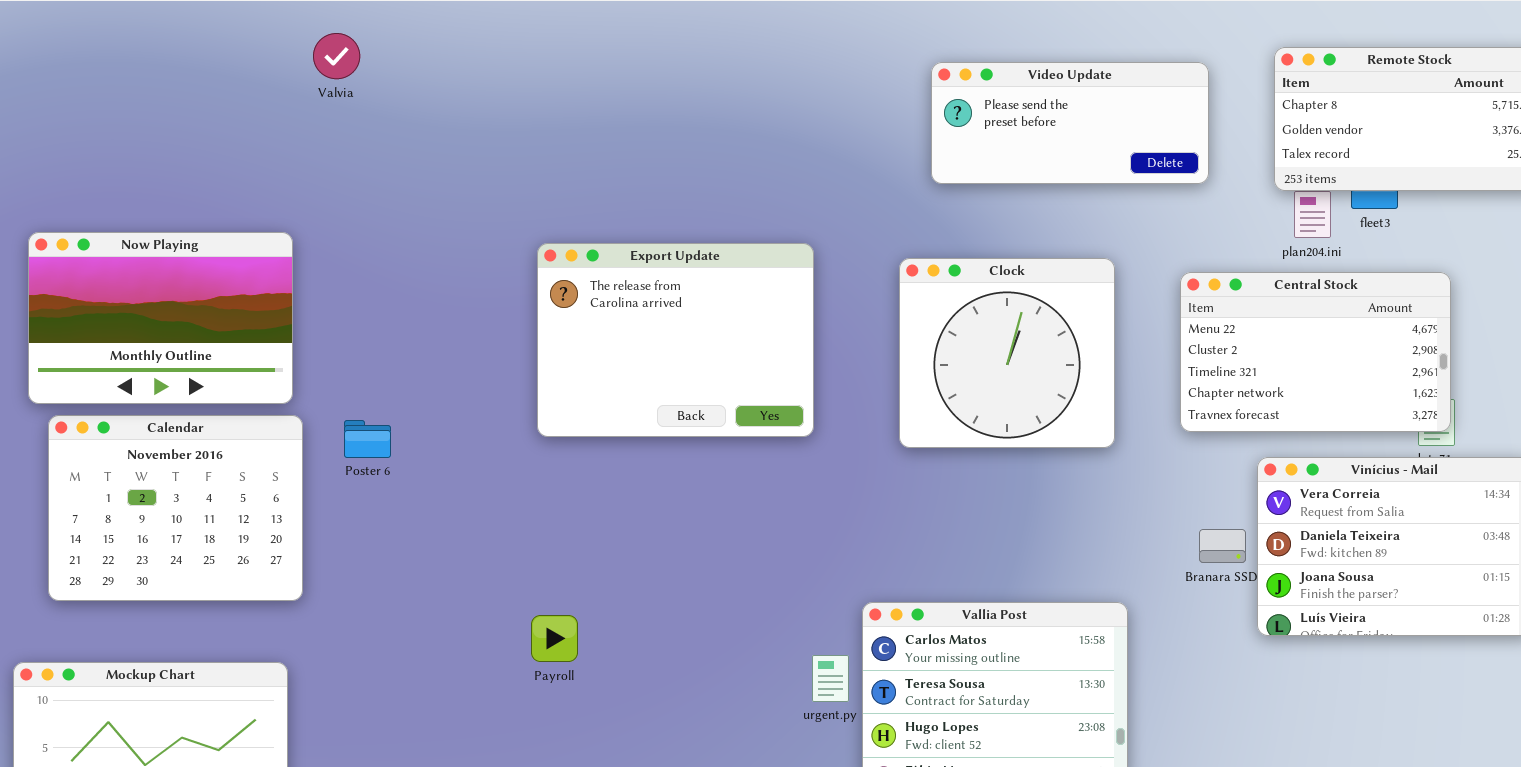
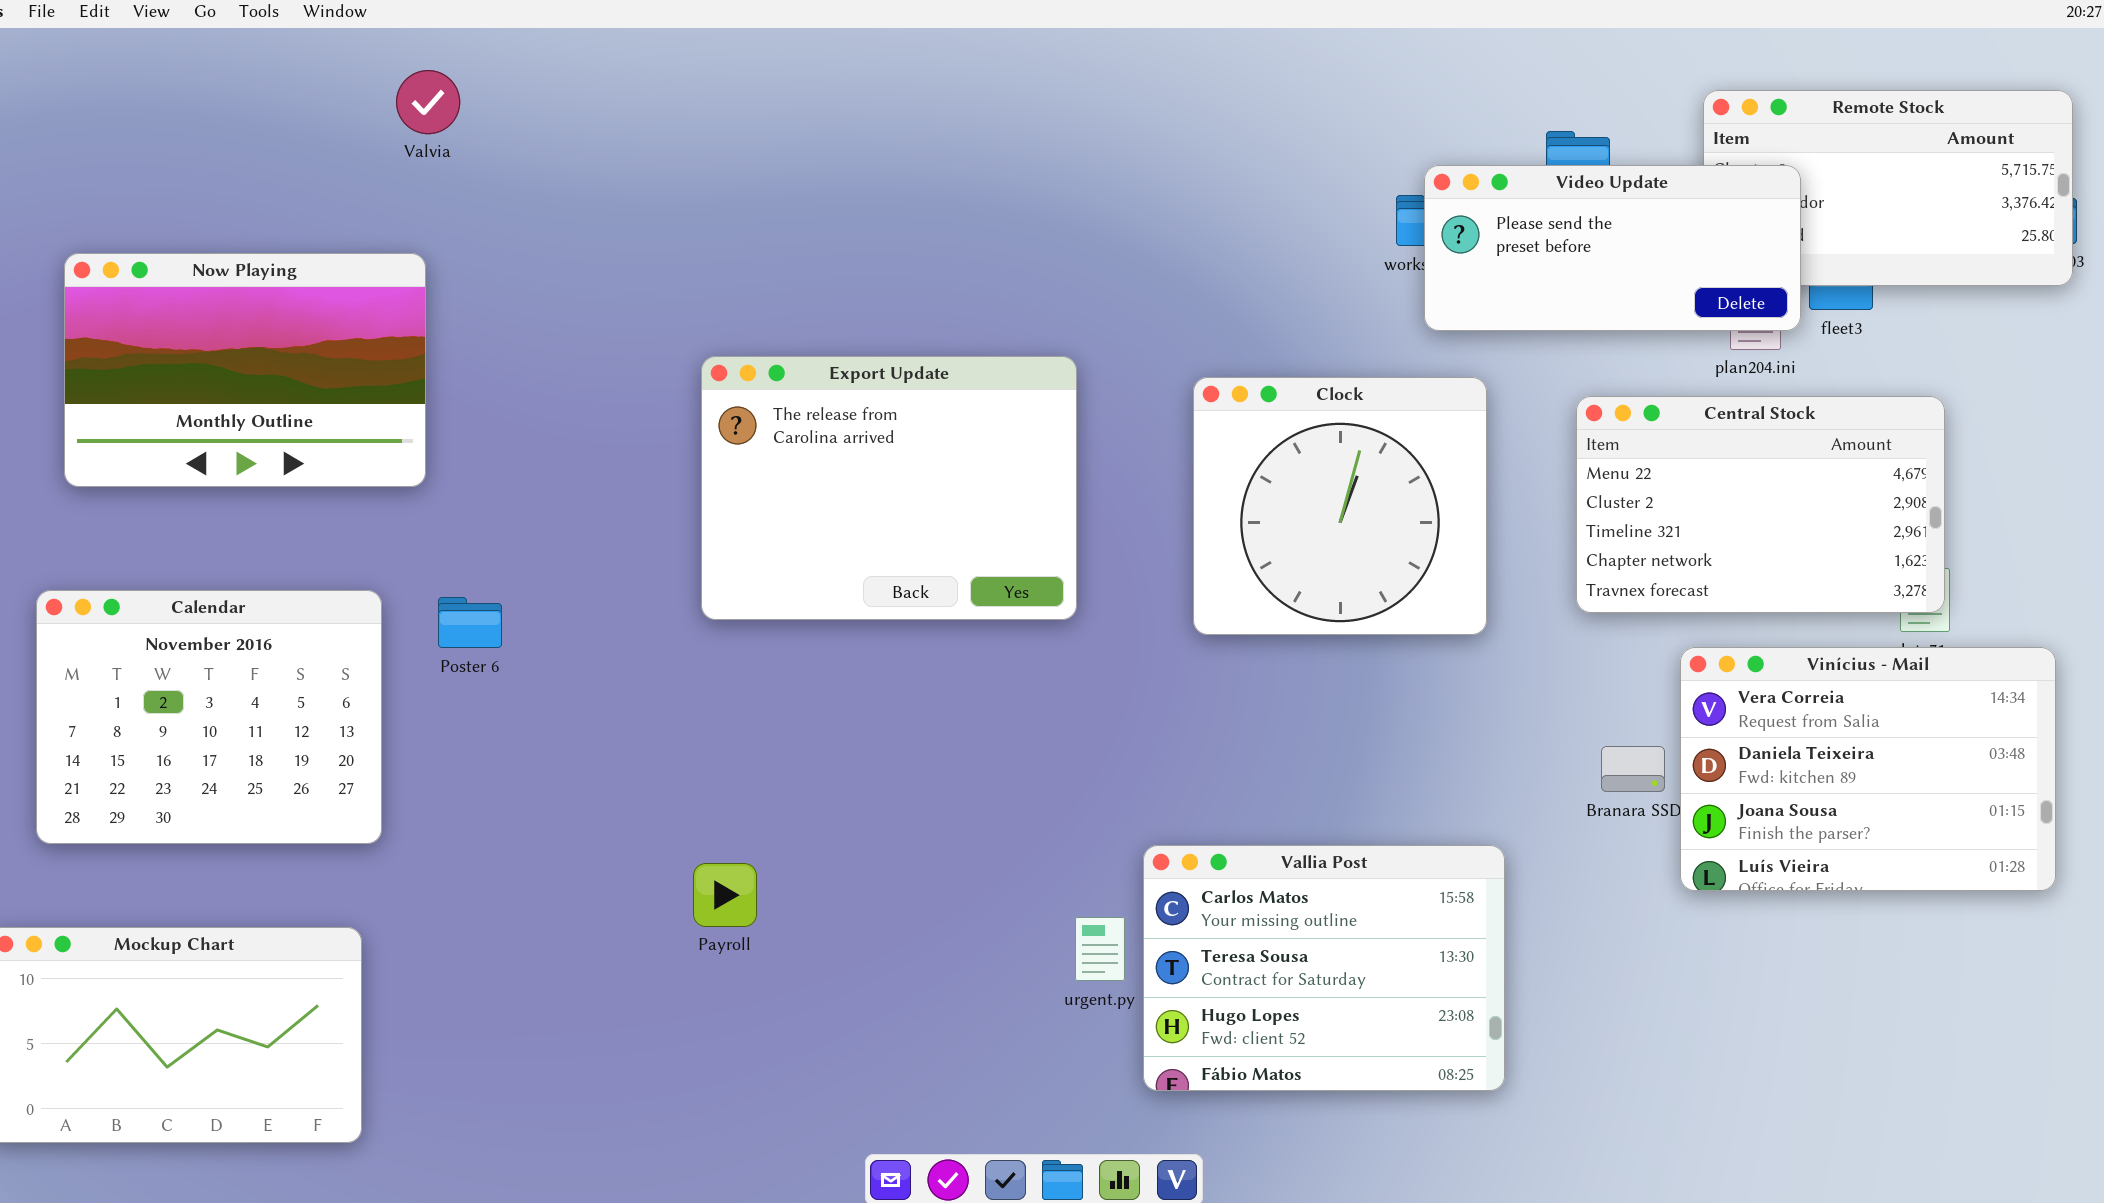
Video Update: [931,62,1209,184] -> [1424,165,1801,331], moved
Now Playing: [28,232,293,404] -> [64,253,426,487], moved

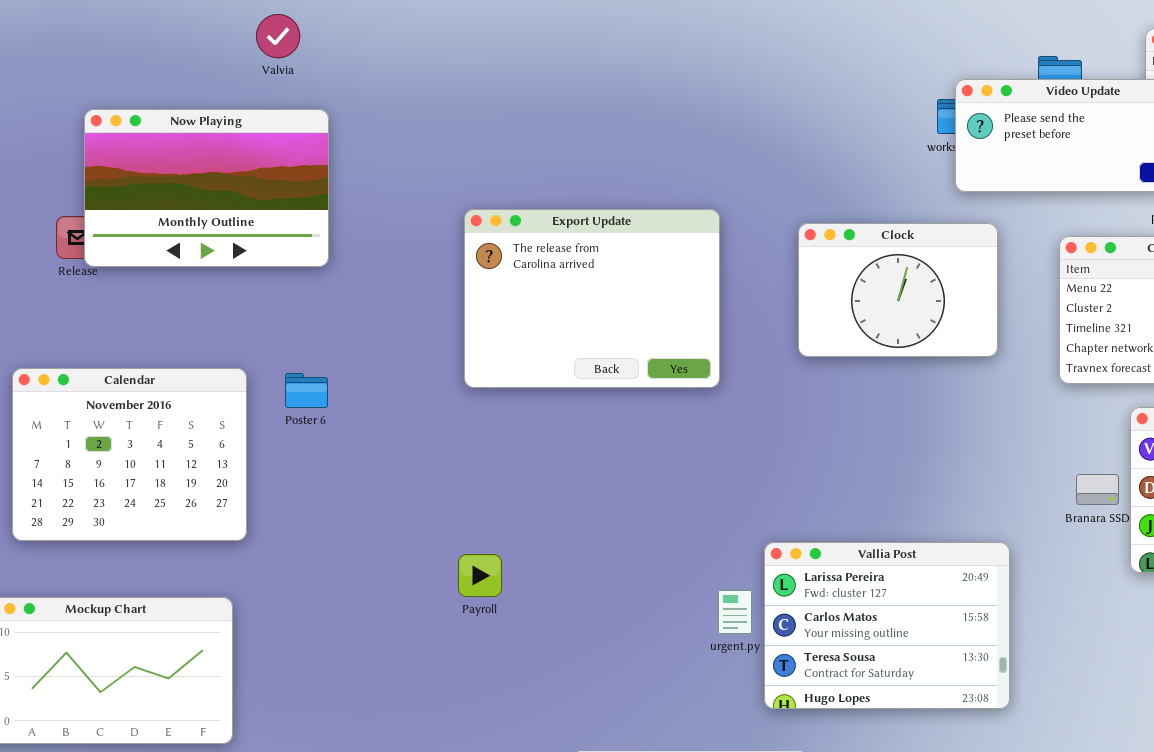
Now Playing: [64,253,426,487] -> [84,109,329,267], moved
Clock: [1193,377,1487,635] -> [798,223,998,357], resized
Vallia Post: [1143,845,1505,1091] -> [764,542,1010,709], scrolled up 1 row

